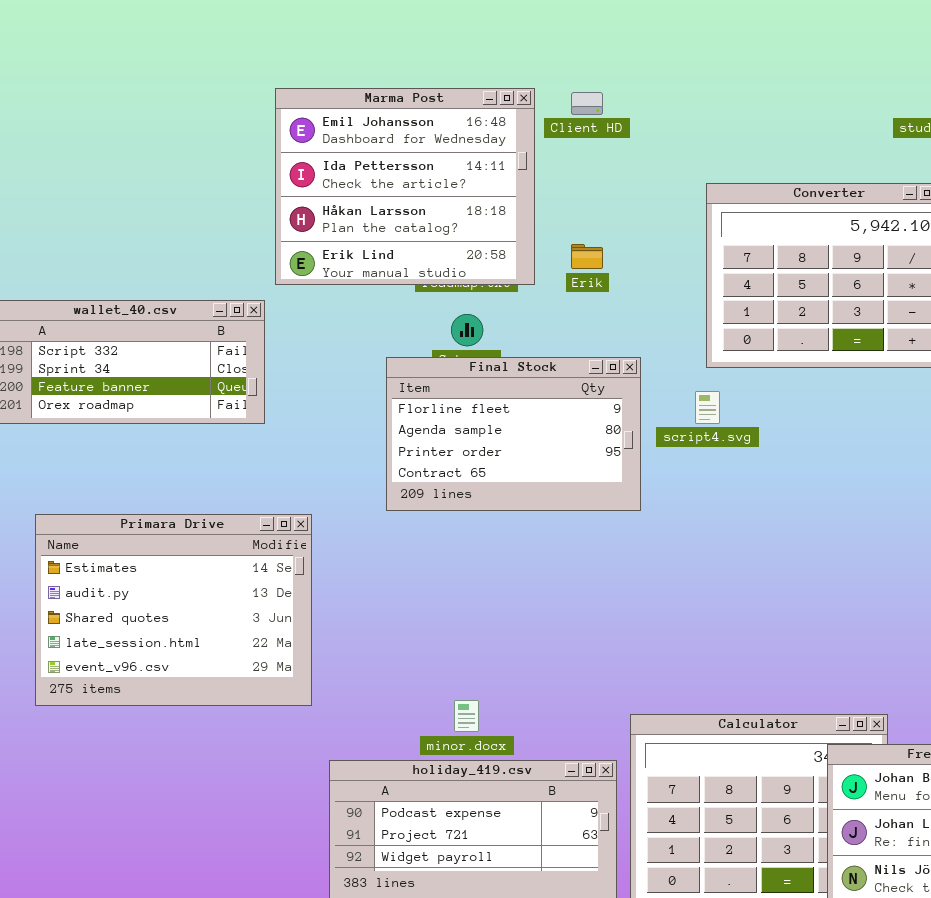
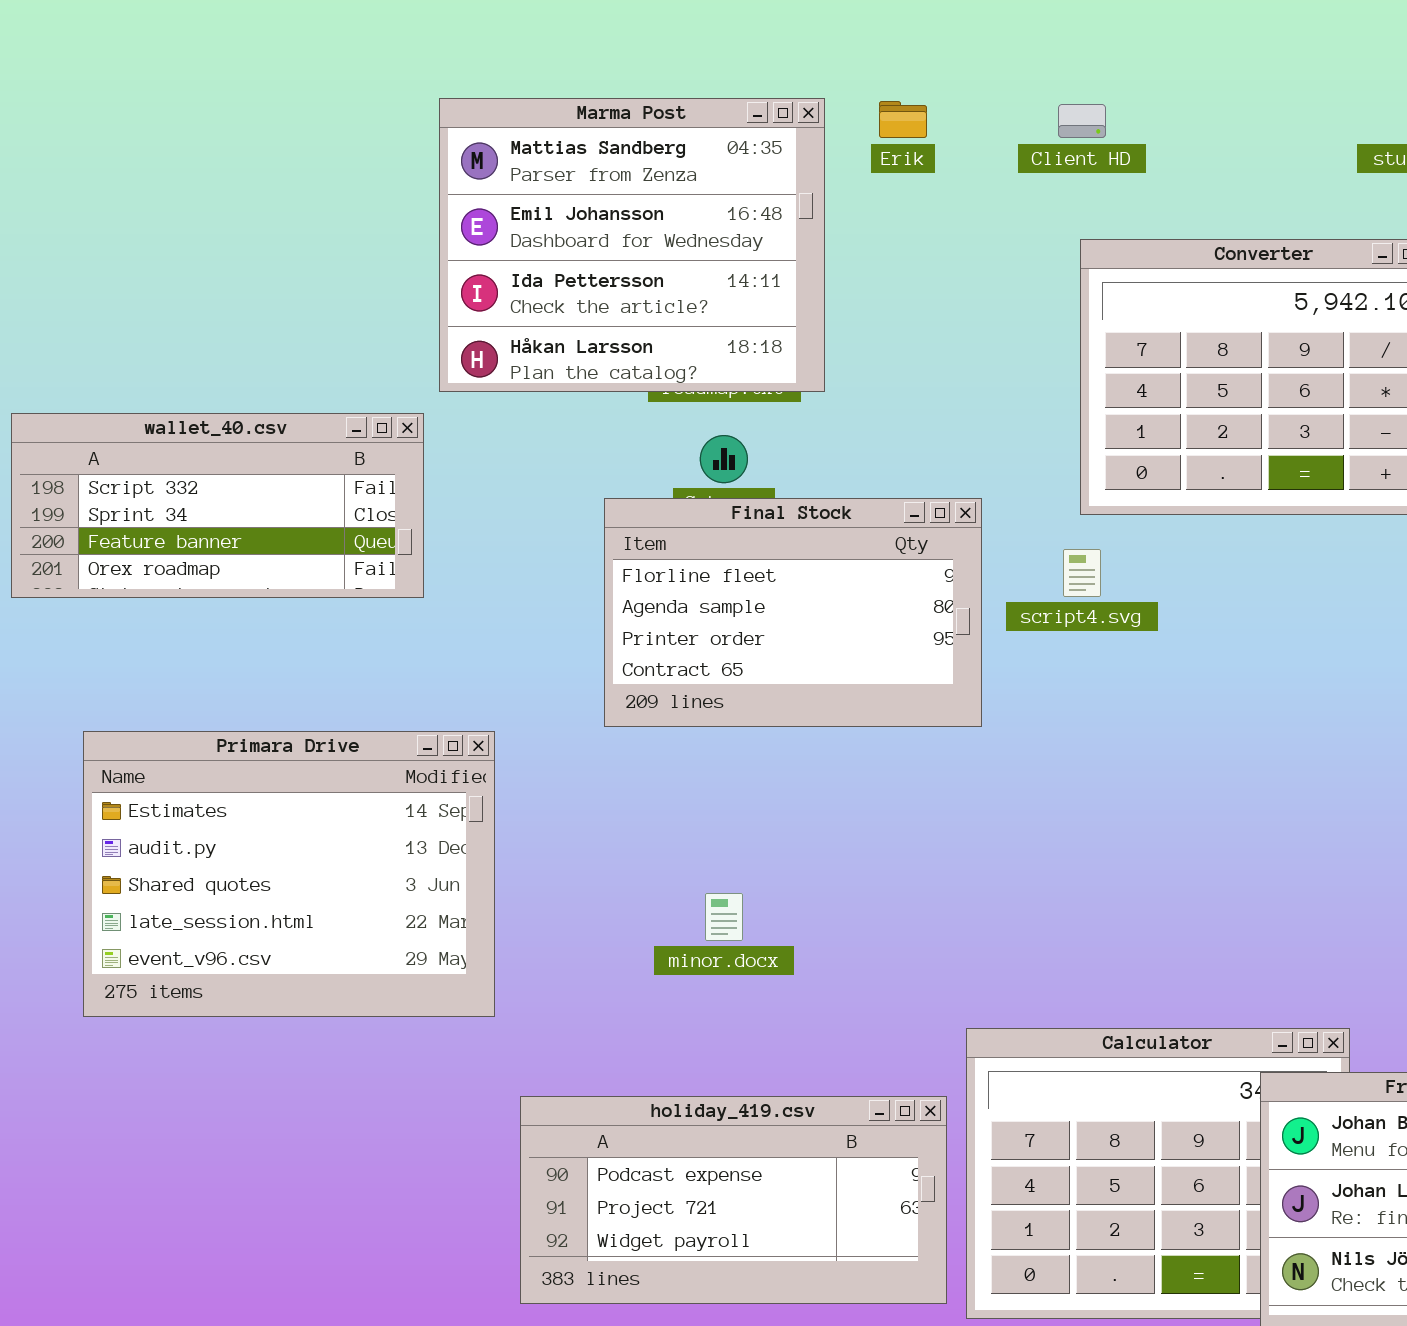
Marma Post: [275,88,535,285] -> [439,98,825,392], scrolled up 1 row
Client HD: [571,92,603,115] -> [1058,104,1106,138], moved
Erik: [571,244,603,269] -> [879,101,927,138], moved
minor.docx: [454,700,479,732] -> [705,893,743,941], moved

